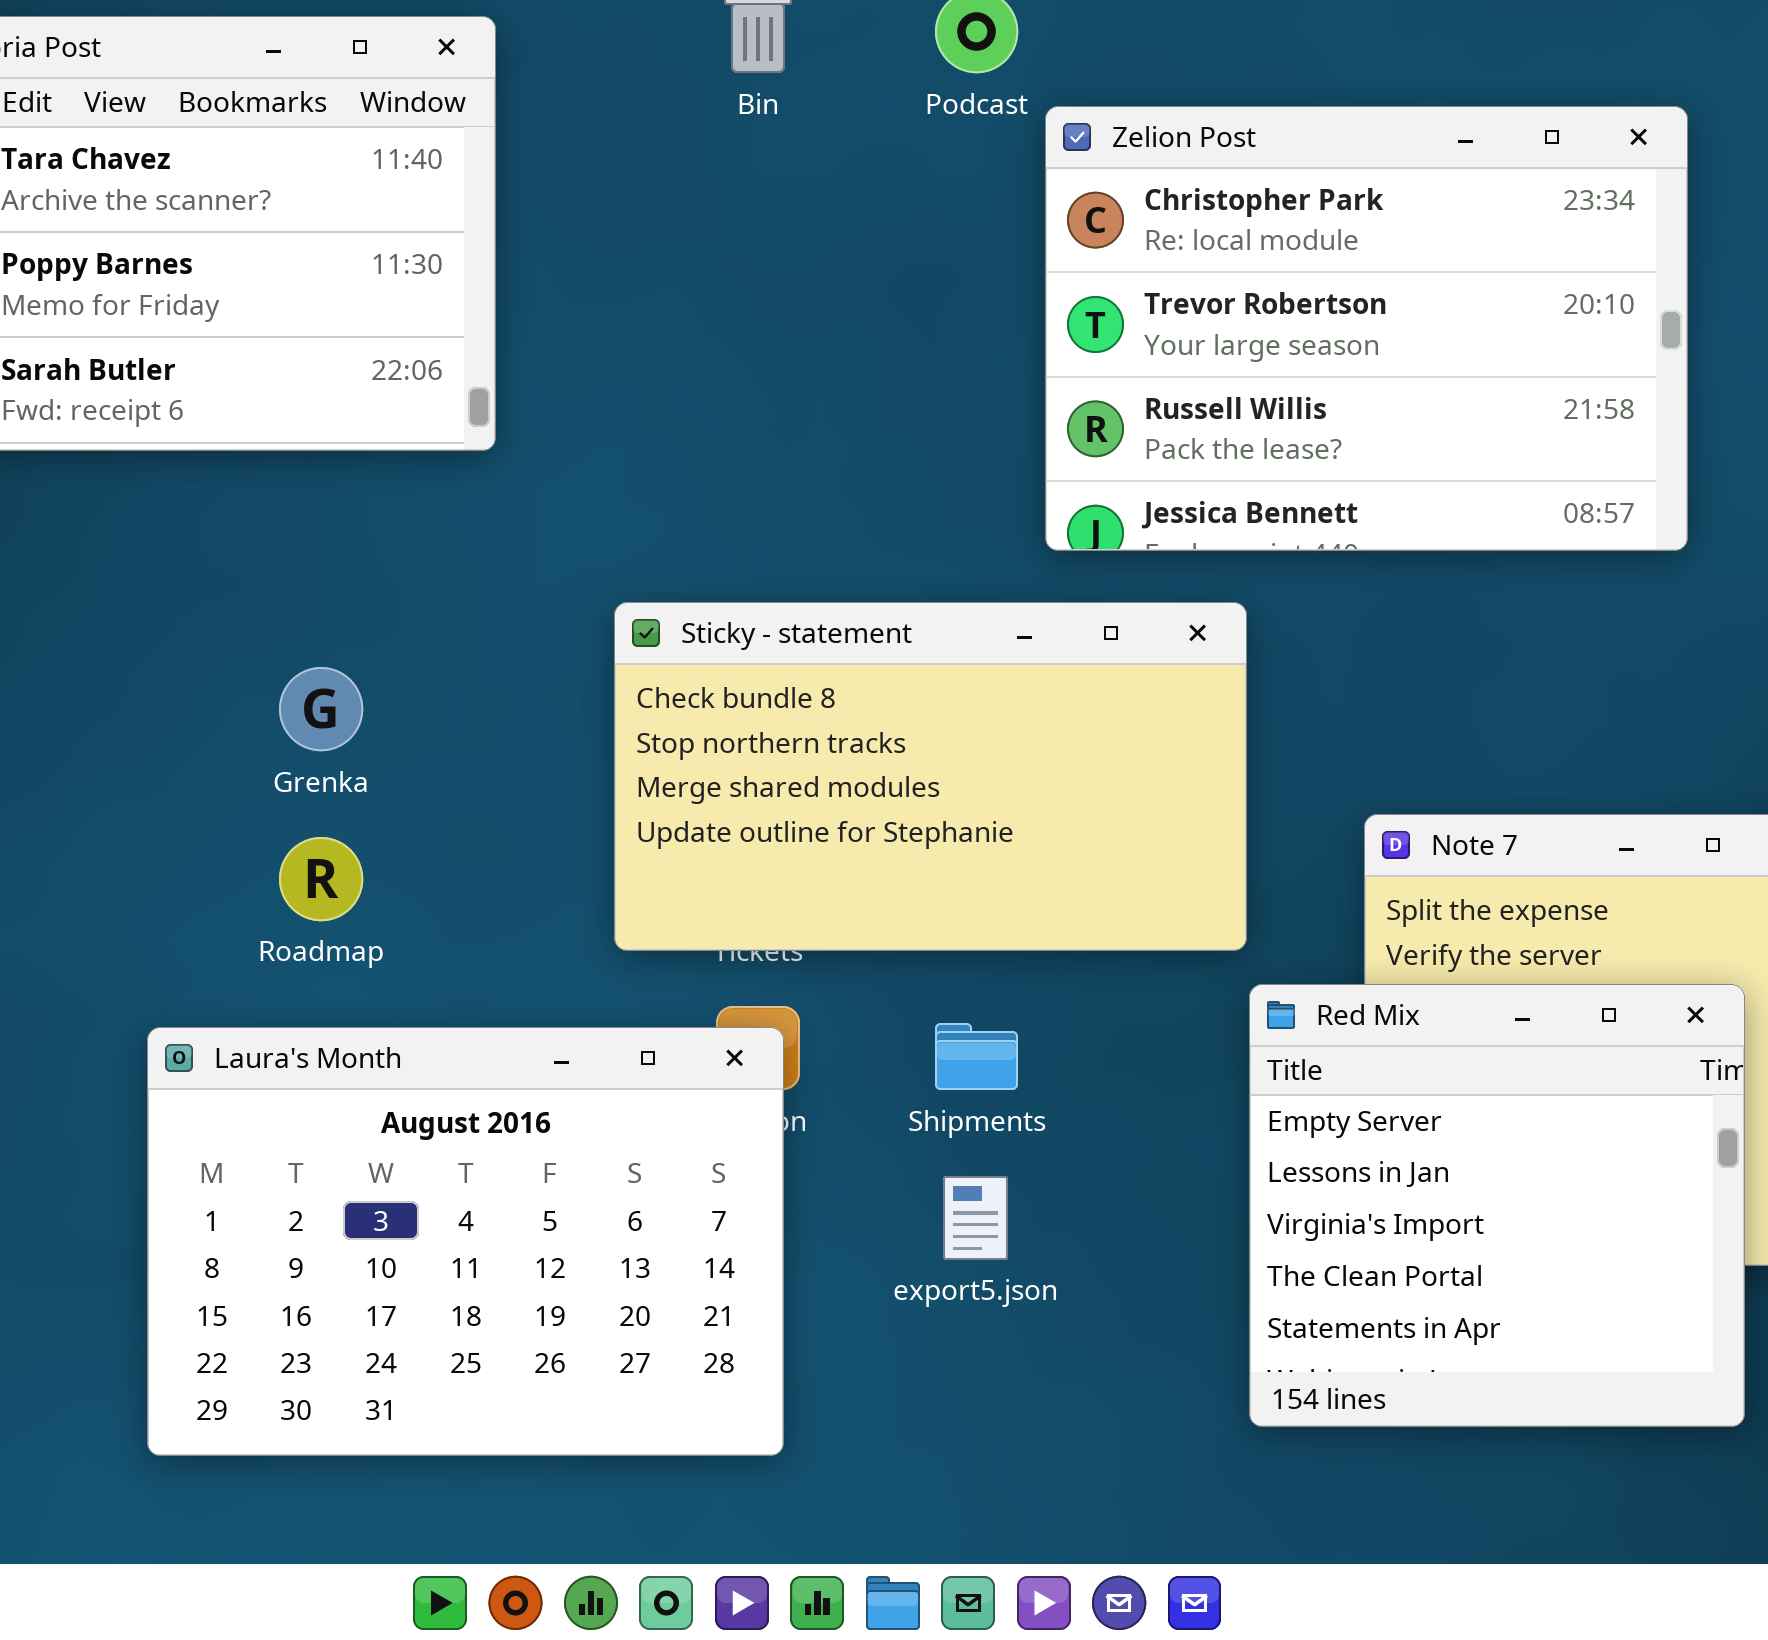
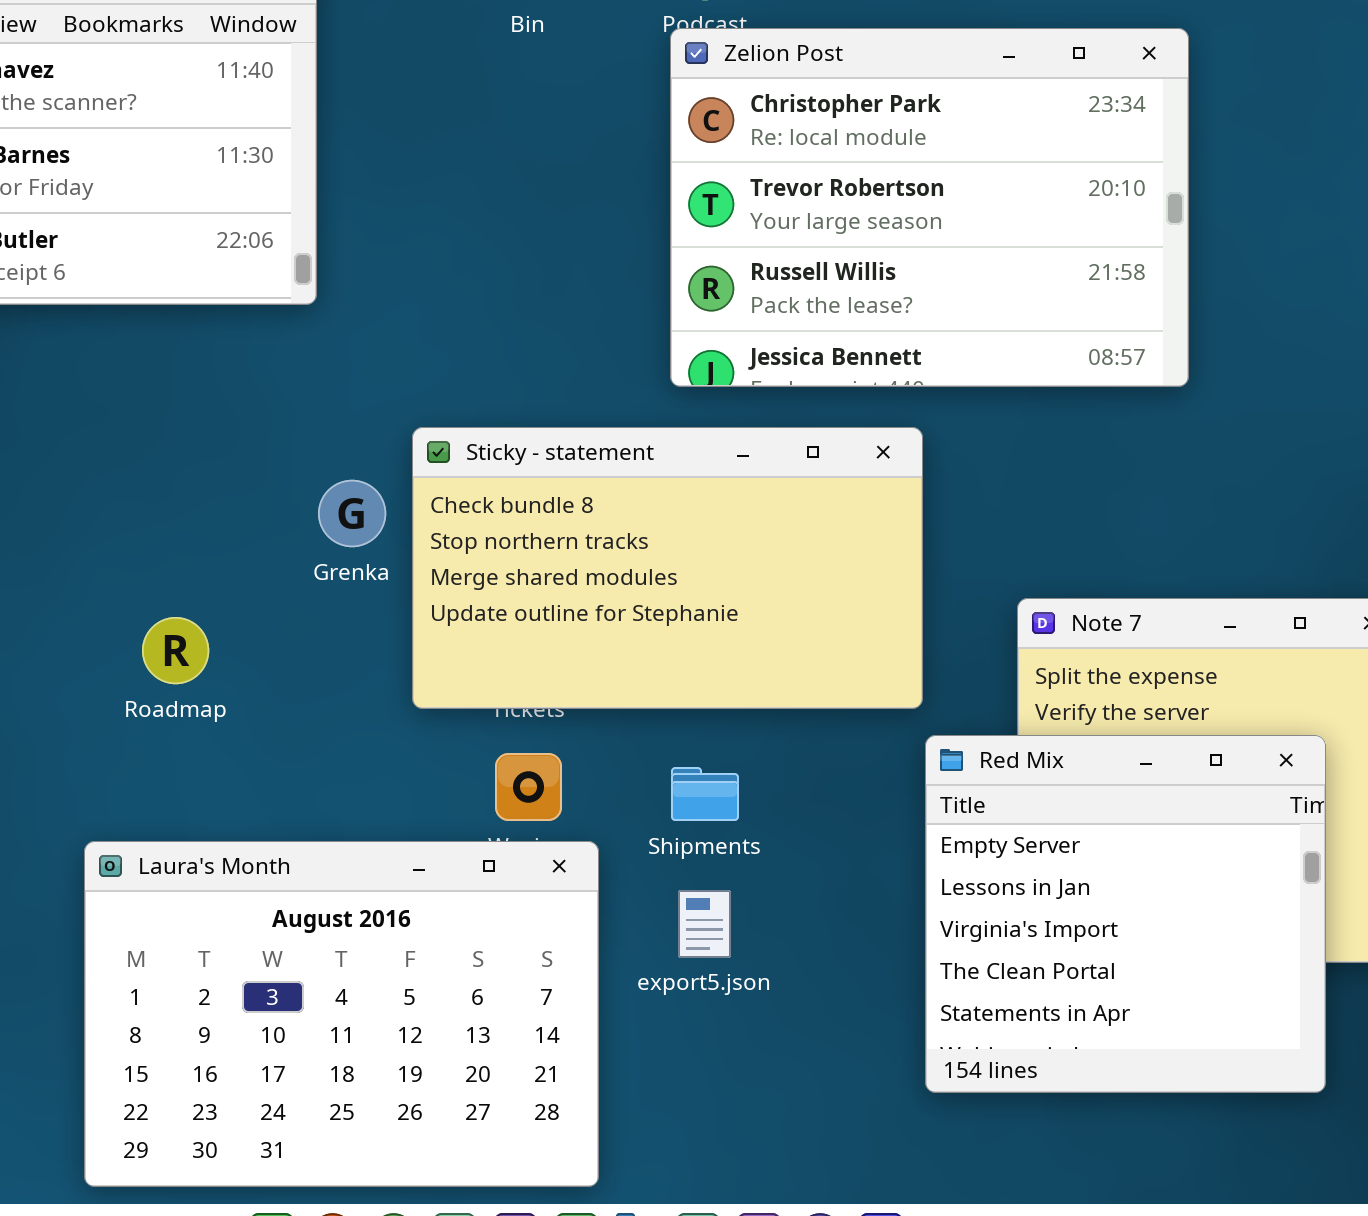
Zelion Post: [1045,106,1688,551] -> [670,28,1189,387], moved
Grenka: [279,667,363,751] -> [318,480,386,547], moved
Laura's Month: [147,1027,784,1456] -> [84,841,599,1187], moved

